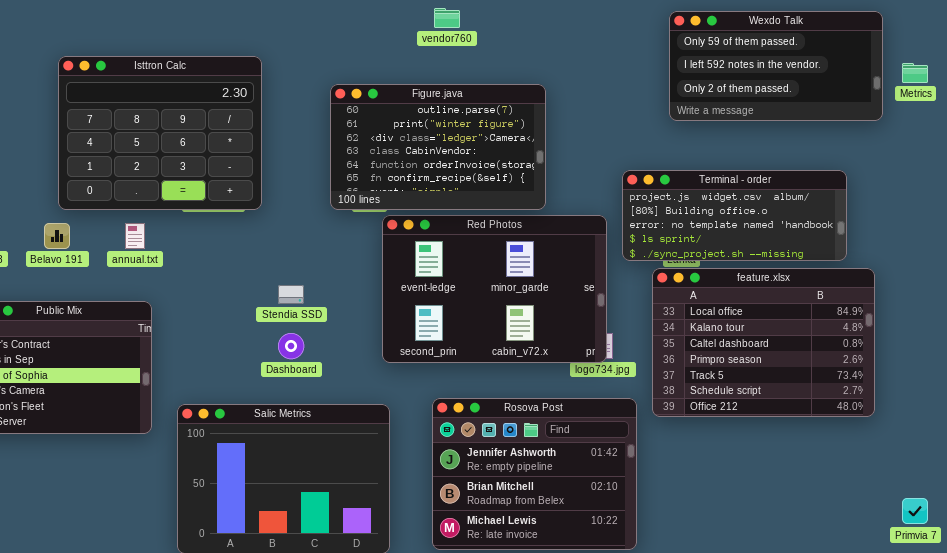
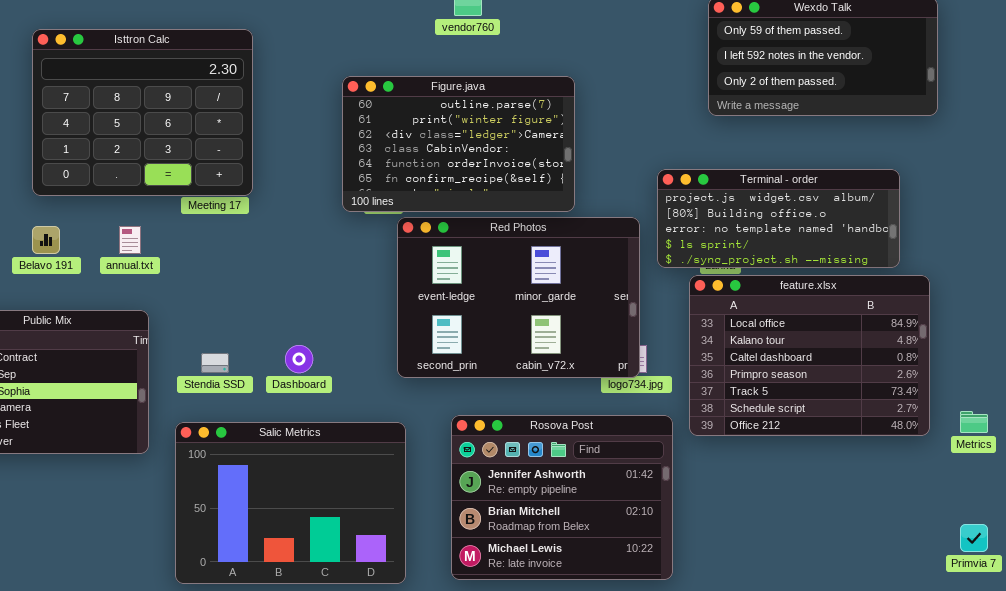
Isttron Calc: [58,56,262,210] -> [32,29,253,196], moved
Metrics: [902,63,928,83] -> [960,411,988,433], moved
Stendia SSD: [278,285,304,304] -> [201,353,229,373], moved

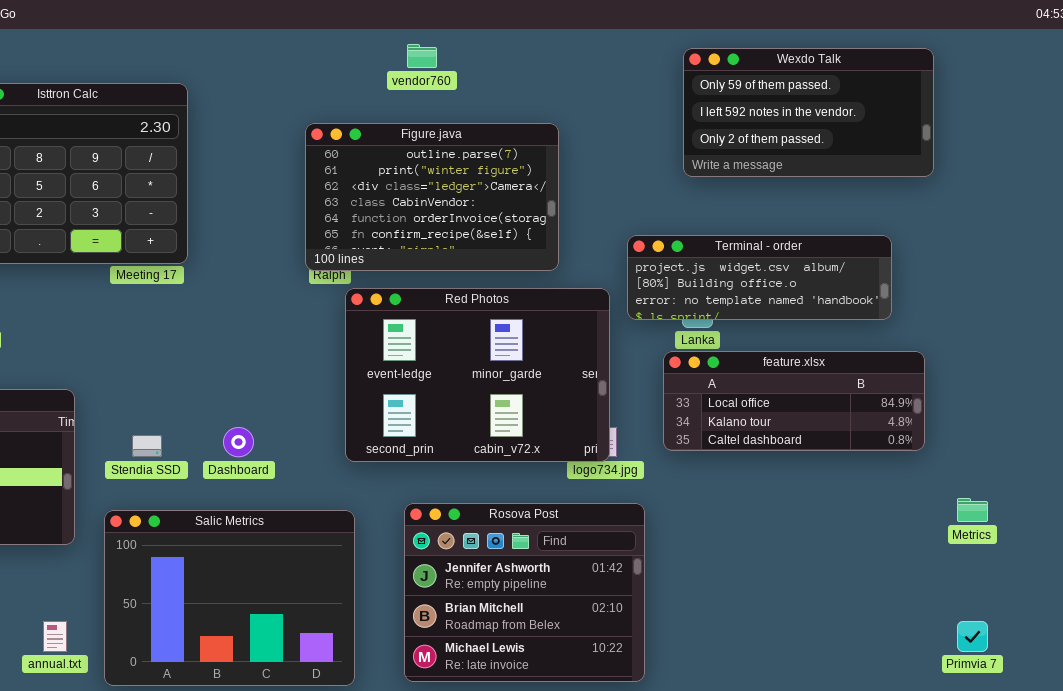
Figure.java: [342,76,575,212] -> [305,123,559,271], moved
Terminal - order: [657,169,900,268] -> [627,235,892,320], resized
annual.txt: [119,226,141,254] -> [43,621,67,652], moved
feature.xlsx: [689,275,930,436] -> [663,351,925,451], resized

